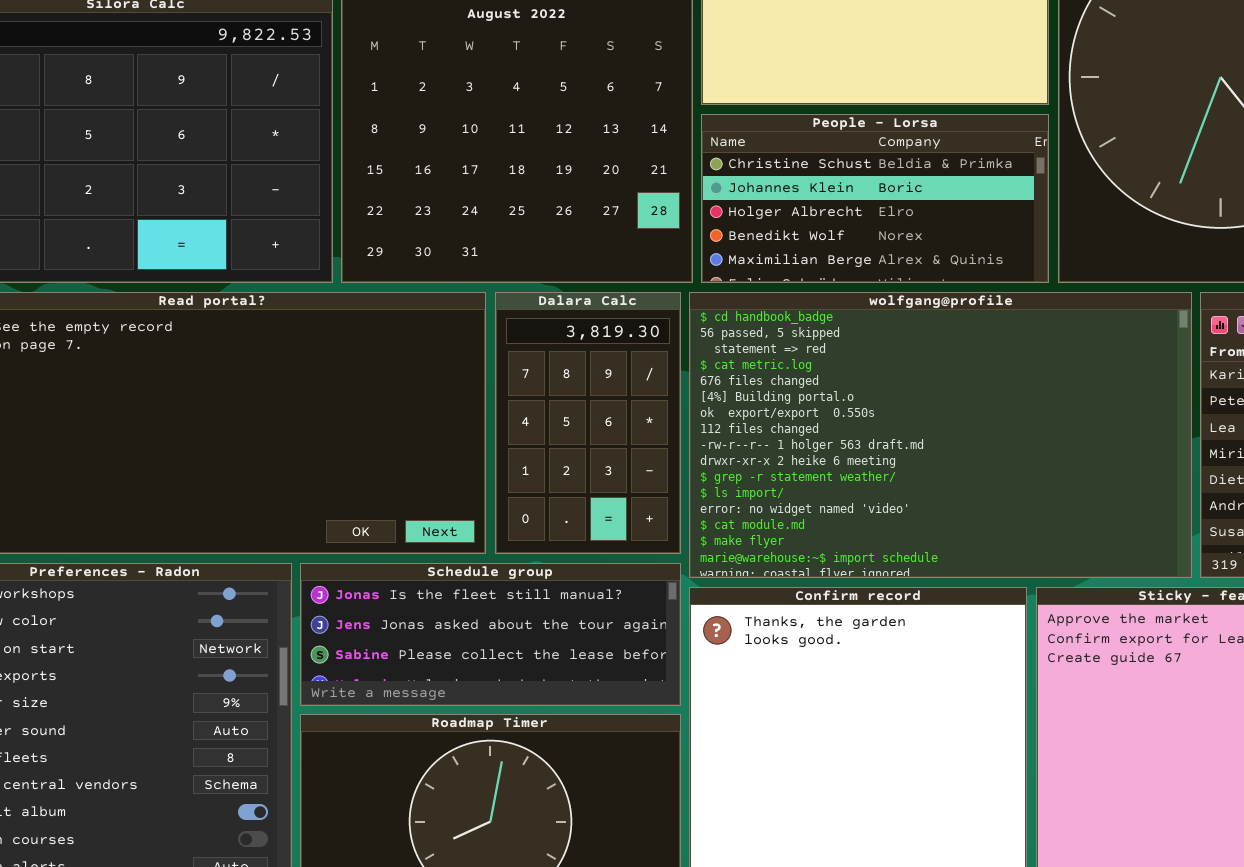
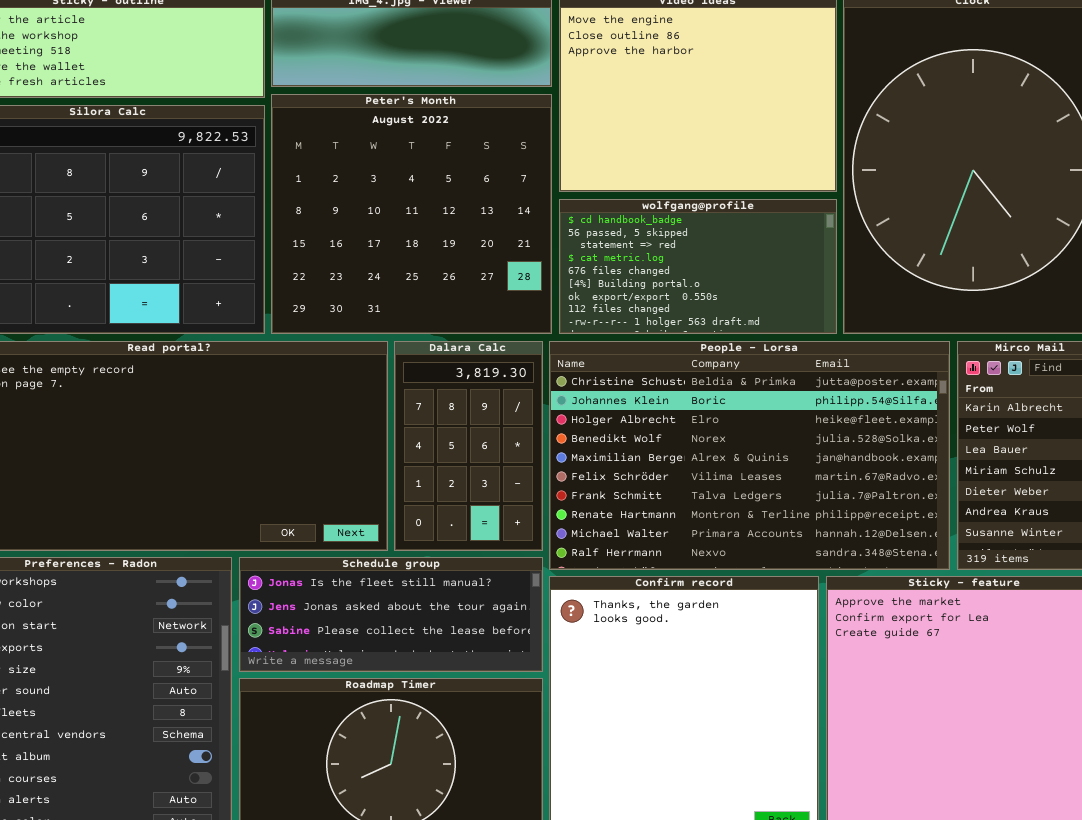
People - Lorsa: [701,114,1049,283] -> [549,341,950,570], moved, resized
wolfgang@profile: [689,292,1192,578] -> [559,199,837,334], moved, resized

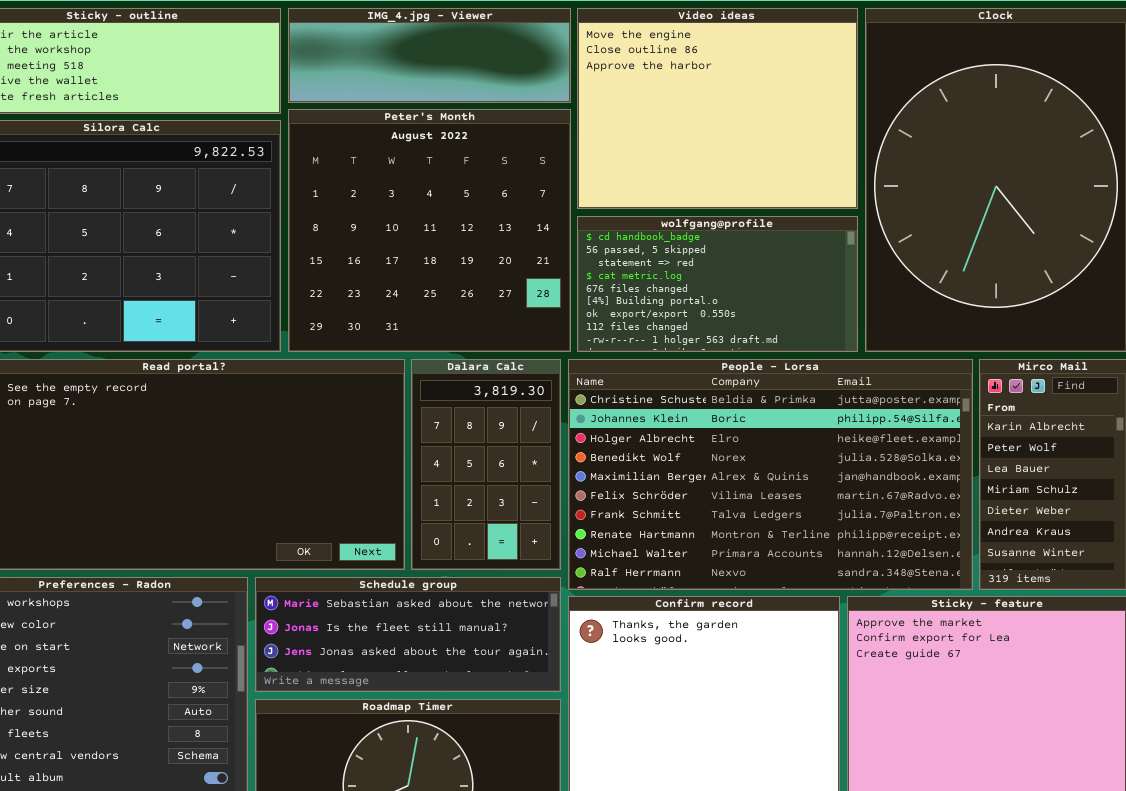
Schedule group: [239,557,543,672] -> [255,577,561,692], scrolled up 1 row

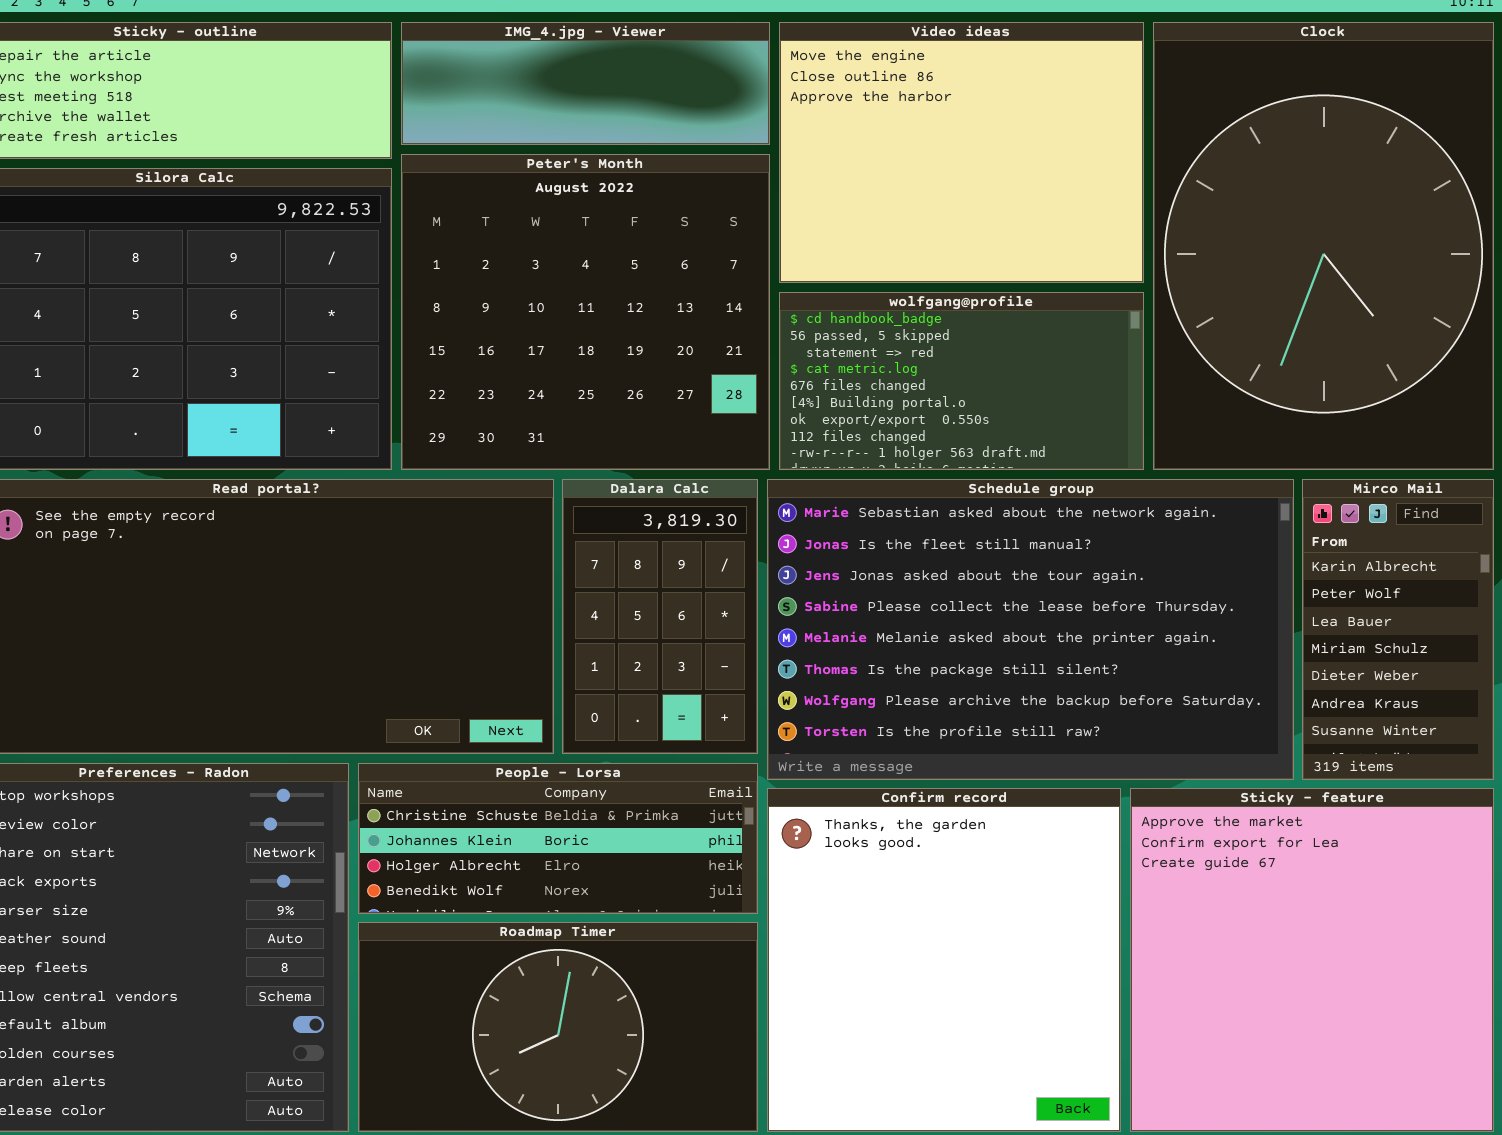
People - Lorsa: [568,359,973,590] -> [358,763,758,914], moved, resized
Schedule group: [255,577,561,692] -> [767,479,1294,780], moved, resized

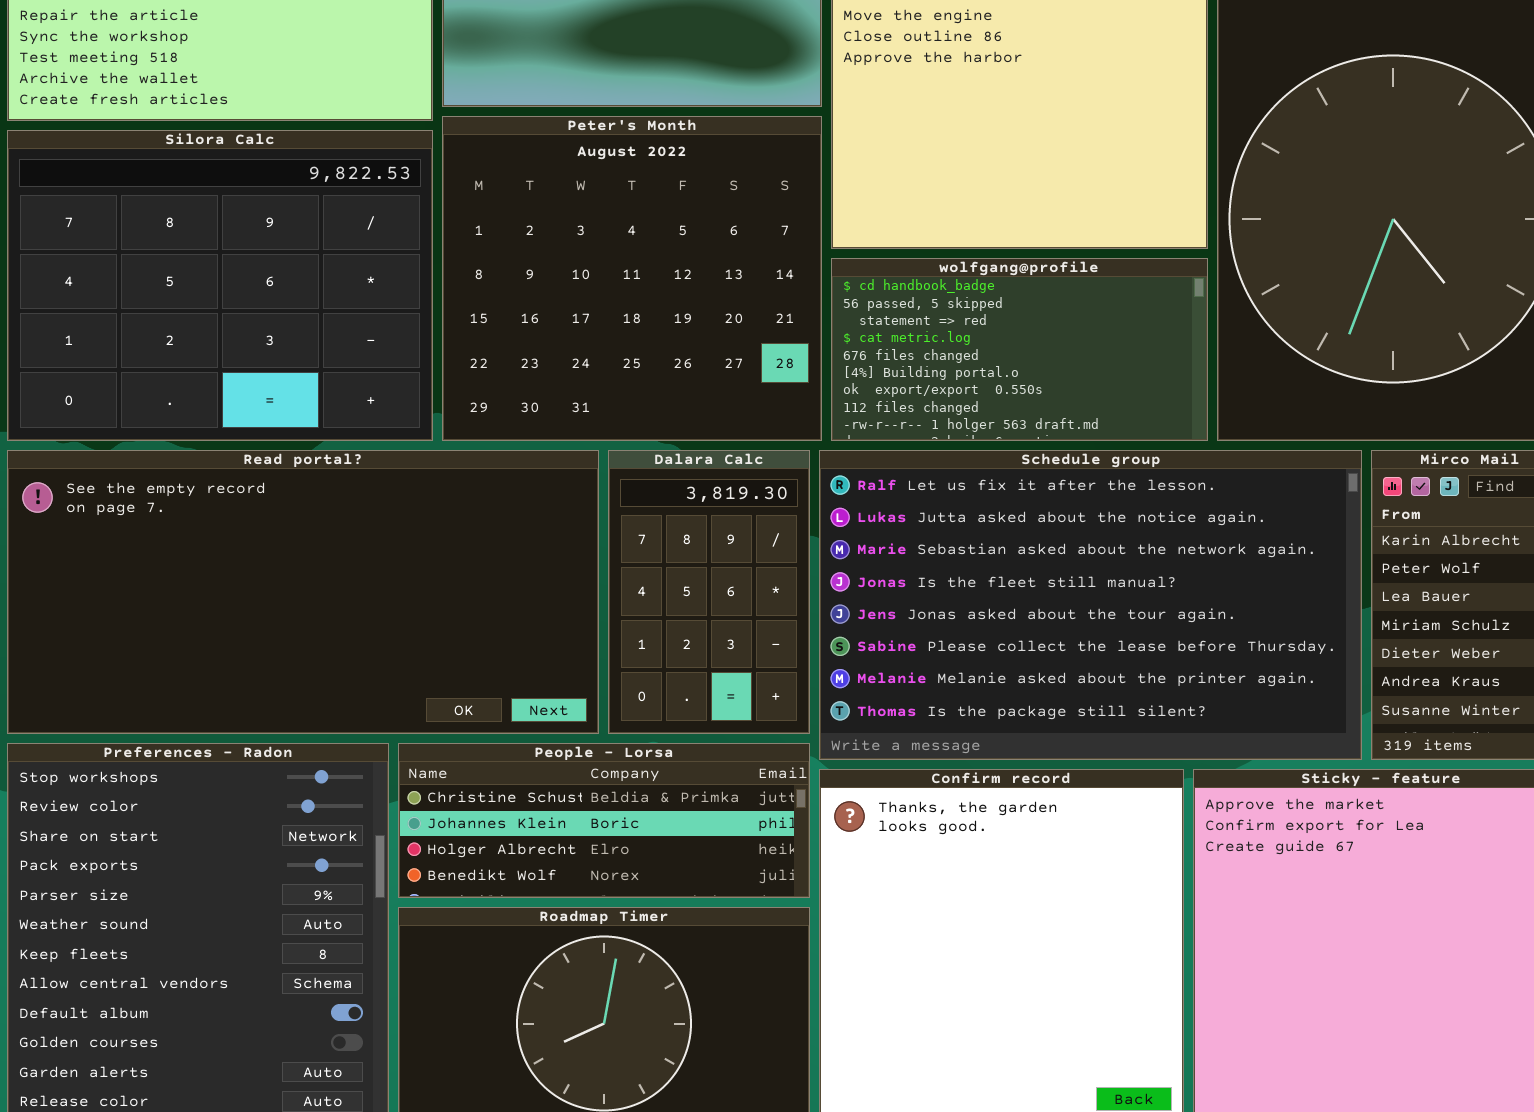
Schedule group: [767,479,1294,780] -> [819,450,1362,760], scrolled up 2 rows

